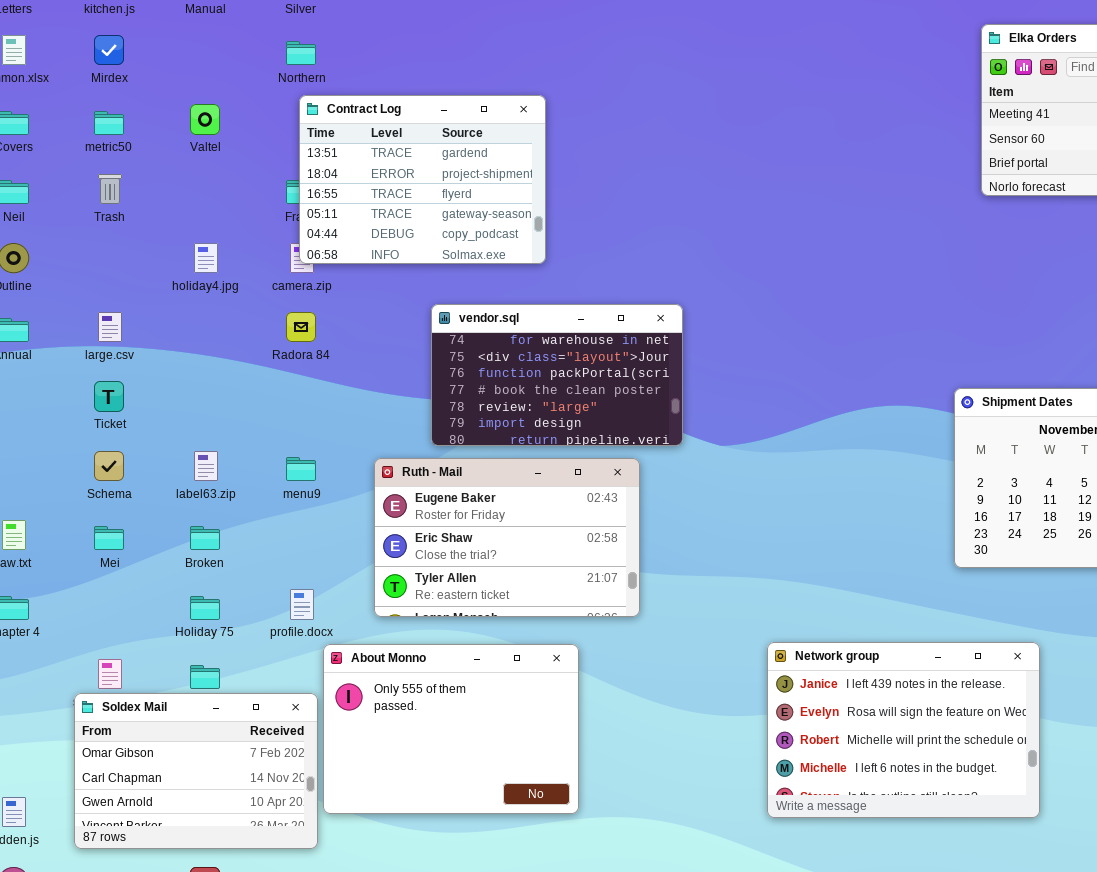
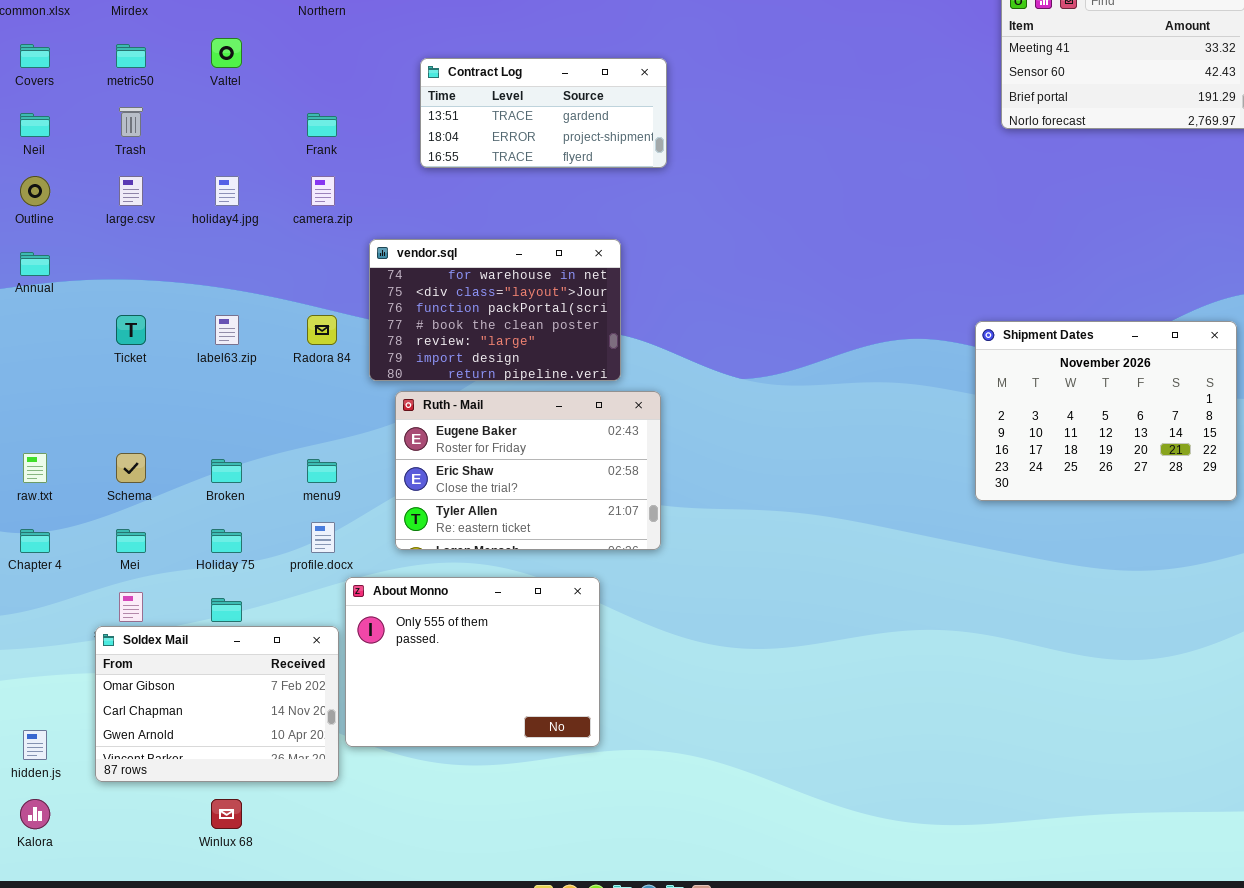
Contract Log: [299,95,546,264] -> [420,58,667,168], moved, resized
vendor.sql: [431,304,683,446] -> [369,239,621,381], moved
large.csv: [98,312,122,342] -> [119,176,143,206], moved
Radora 84: [286,312,316,342] -> [307,315,337,345], moved
Schema: [94,451,124,481] -> [116,453,146,483], moved
label63.zip: [194,451,218,481] -> [215,315,239,345], moved
menu9: [286,457,316,481] -> [307,459,337,483], moved
Mei: [94,526,124,550] -> [116,529,146,553], moved
Network group: [767,642,1040,818] -> none, closed

